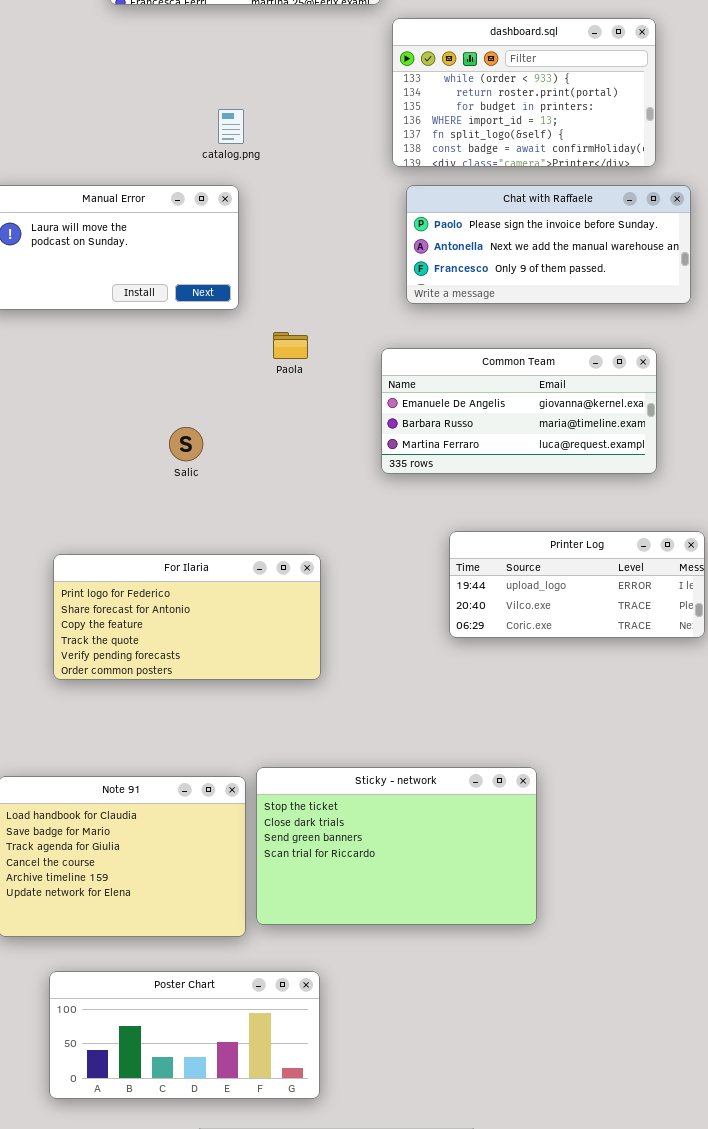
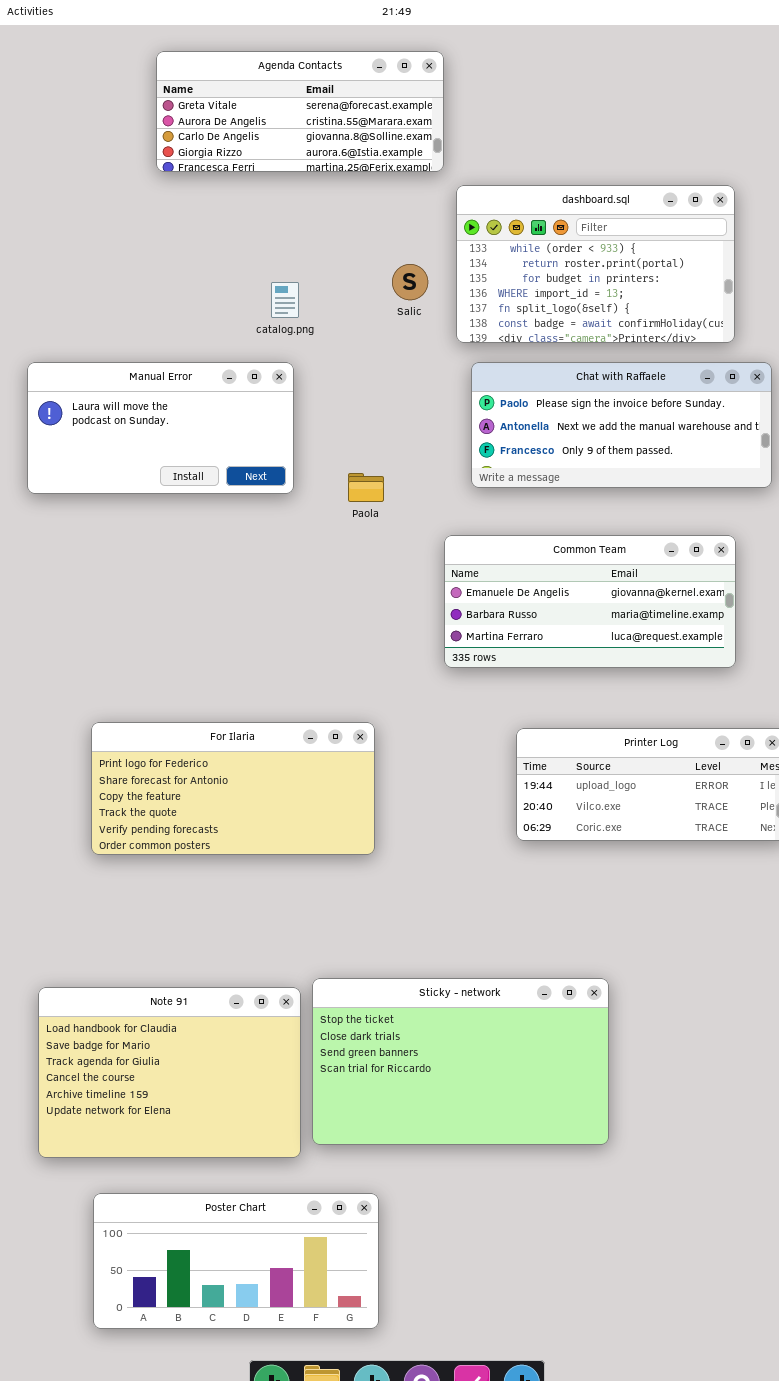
Paola: [273,332,308,359] -> [348,473,384,502], moved
Salic: [169,427,203,461] -> [392,264,428,300], moved
For Ilaria: [53,554,321,680] -> [91,722,375,855], moved

